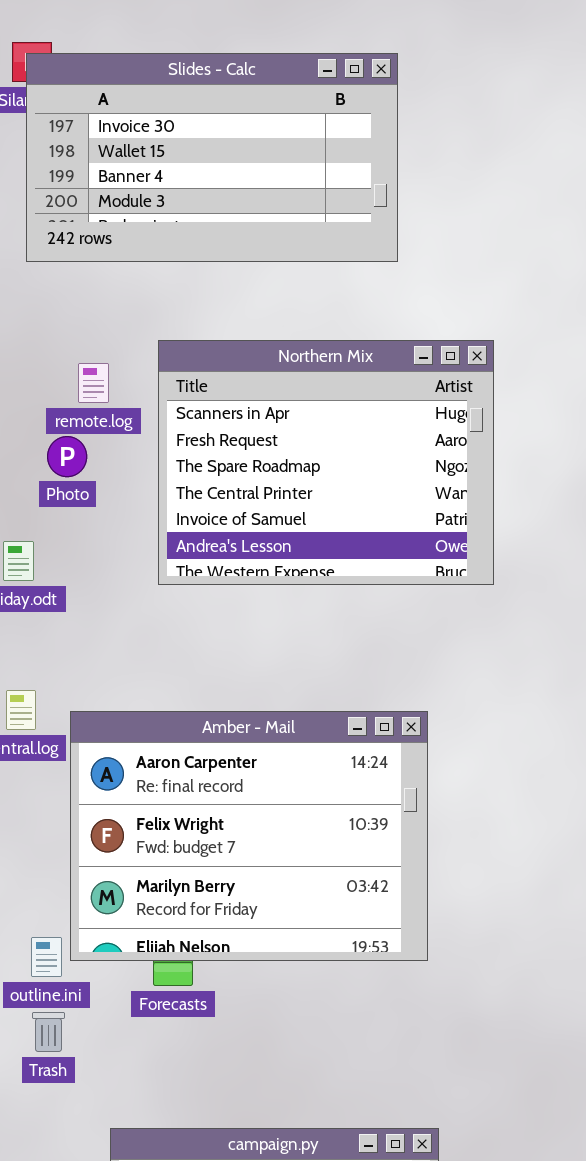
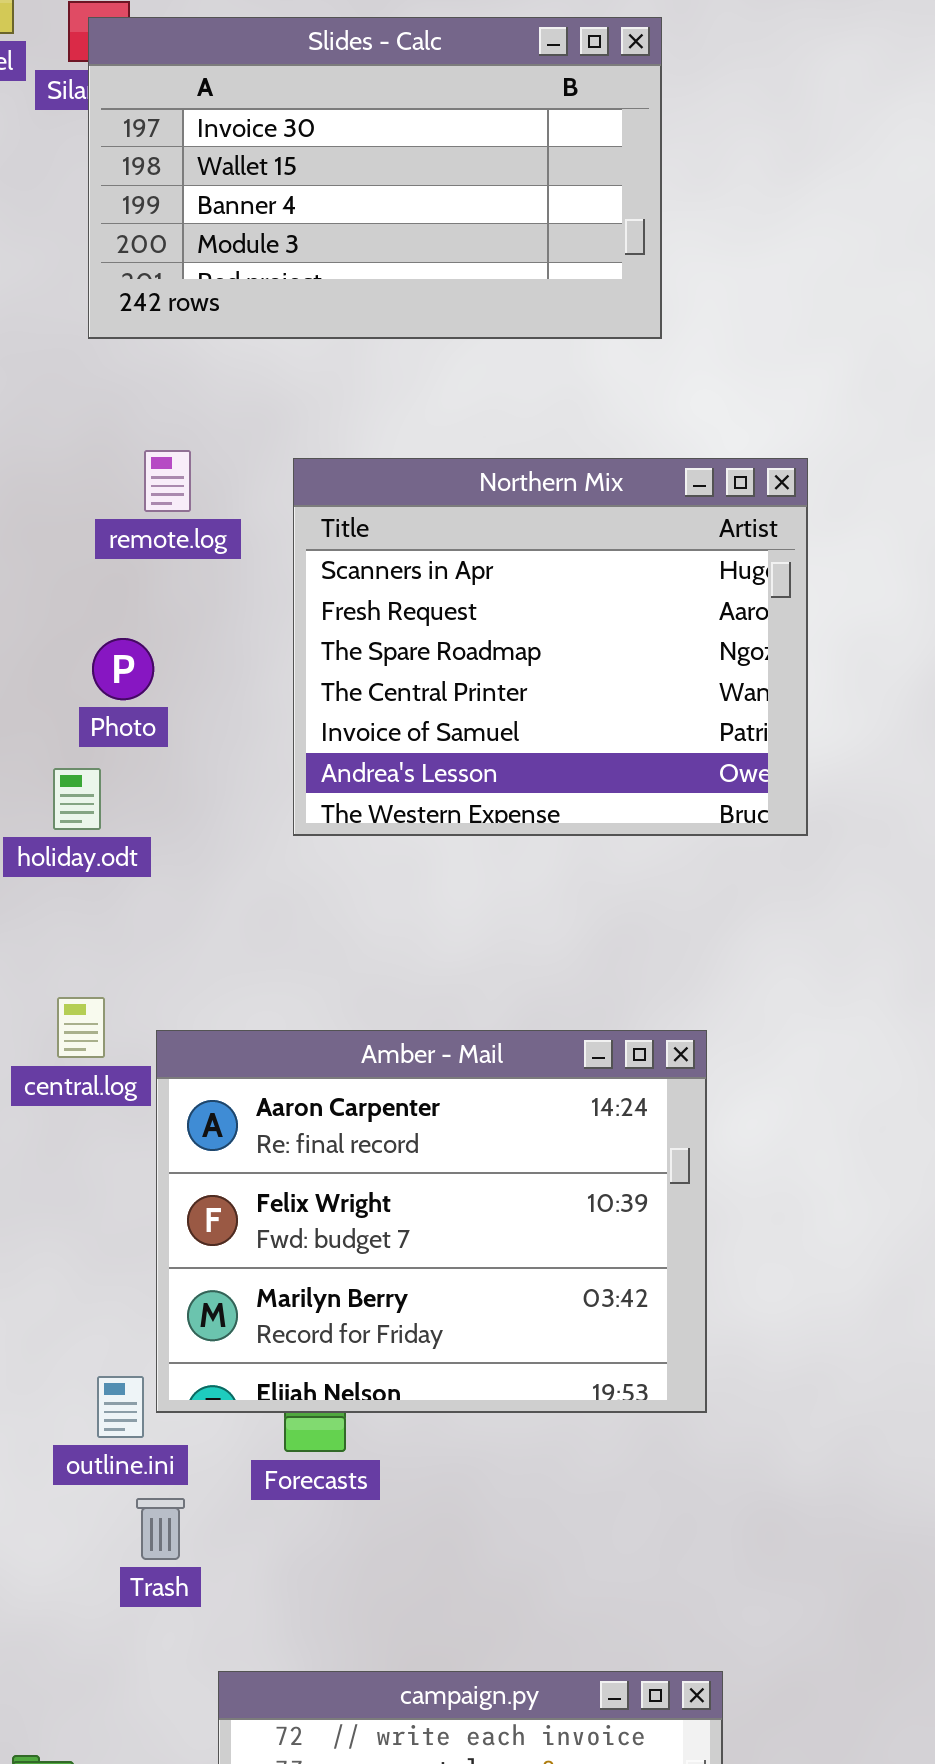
remote.log: [78,363,109,403] -> [144,450,191,512], moved
Photo: [47,436,87,477] -> [92,638,154,700], moved
Trash: [32,1012,65,1052] -> [136,1498,185,1560], moved

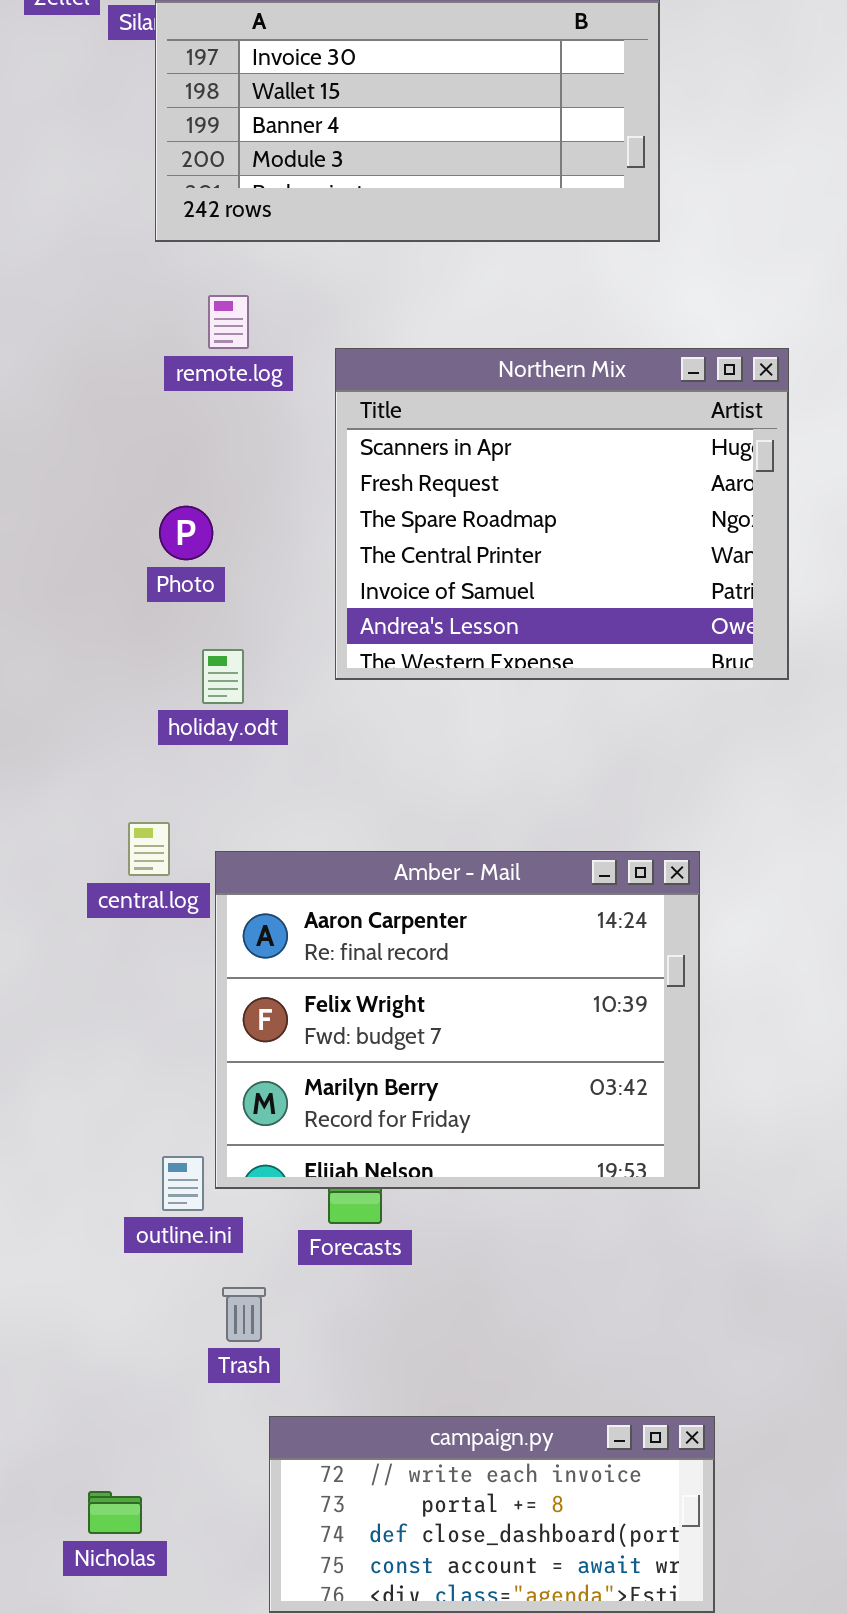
remote.log: [144,450,191,512] -> [208,295,249,349], moved
holiday.odt: [53,768,101,830] -> [202,649,244,704], moved
Trash: [136,1498,185,1560] -> [222,1287,266,1342], moved

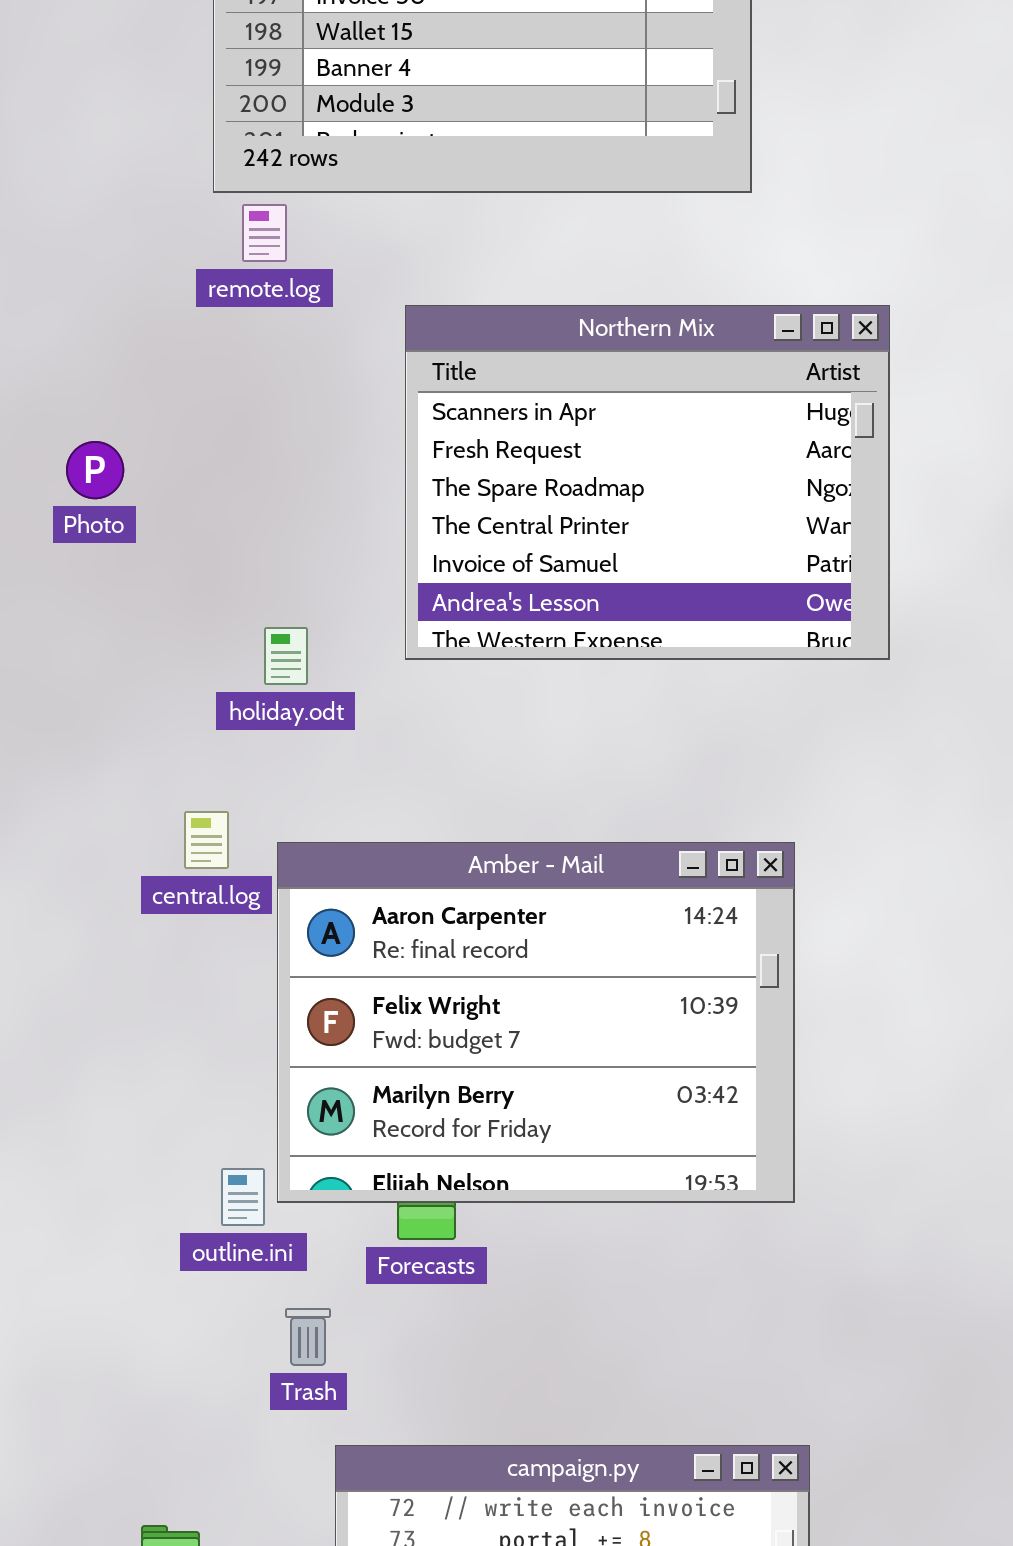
remote.log: [208,295,249,349] -> [242,204,287,262], moved
Photo: [159,506,213,560] -> [66,441,124,499], moved

